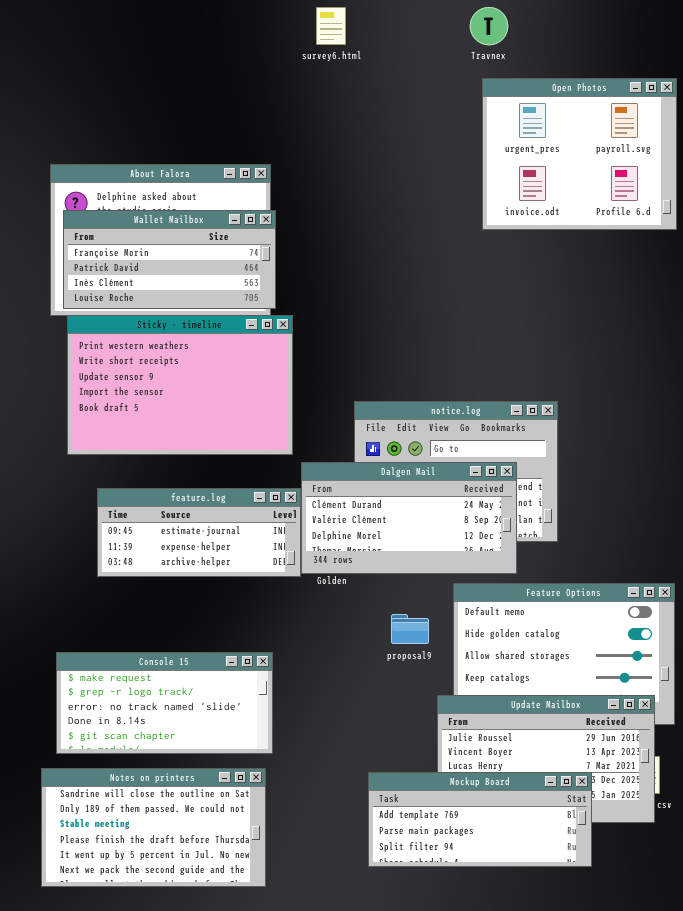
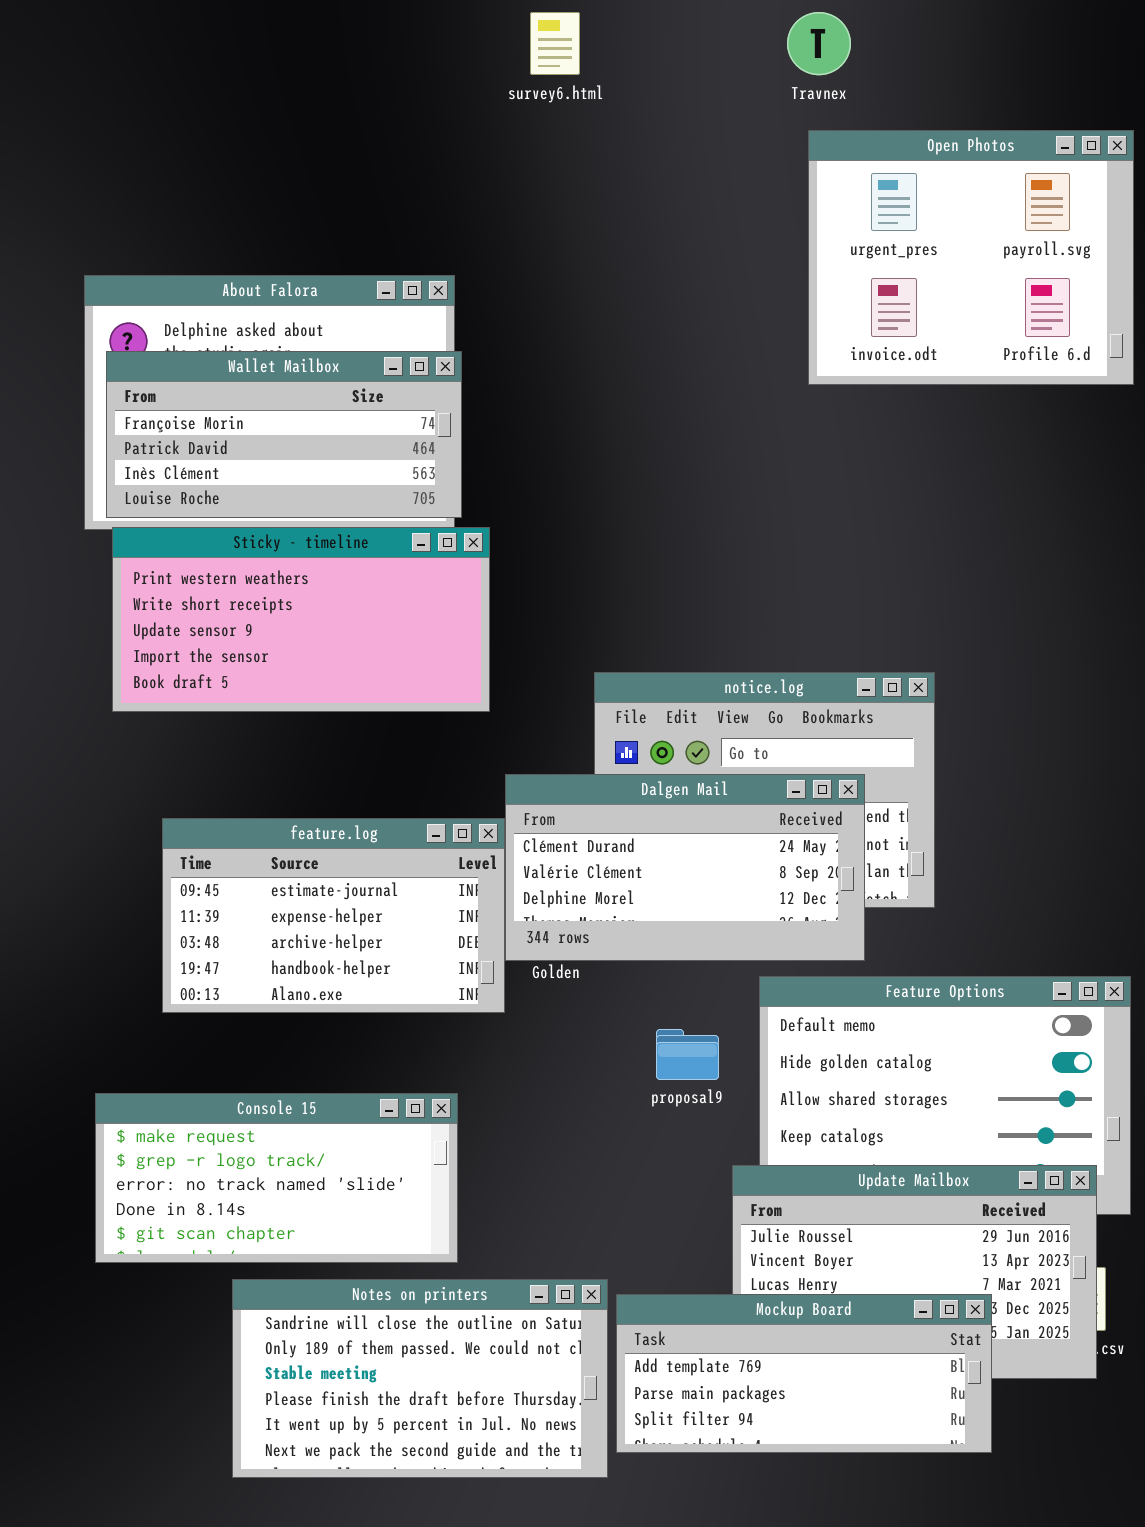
Sticky - timeline: [67,315,293,455] -> [112,527,490,712], resized
feature.log: [97,488,301,577] -> [162,818,505,1013], resized
Notes on printers: [41,768,266,887] -> [232,1279,608,1478], moved

